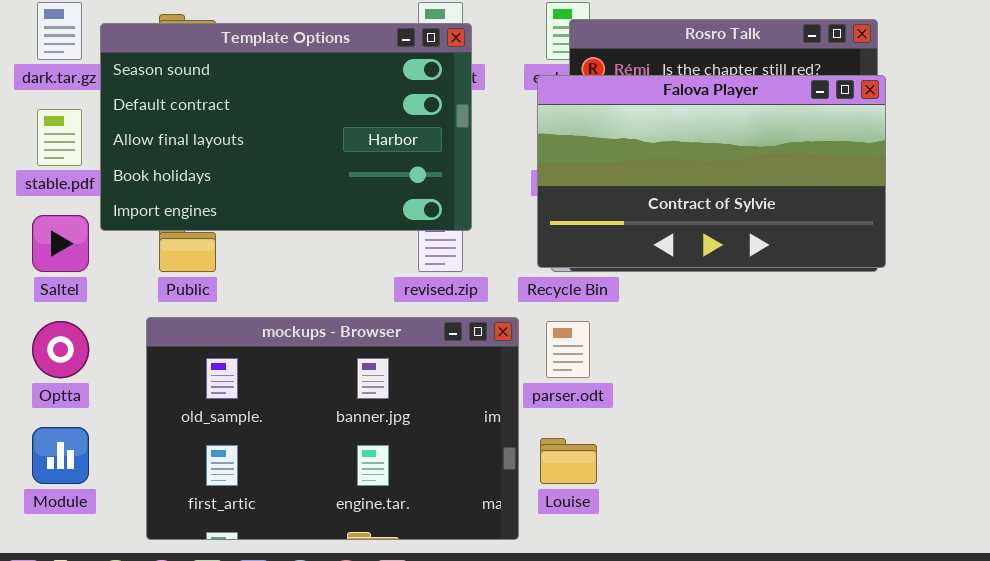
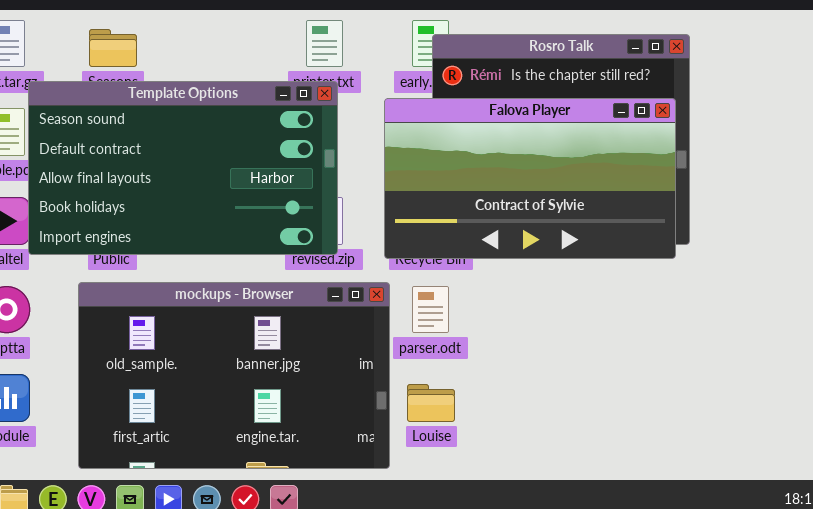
Template Options: [100,23,472,231] -> [28,81,338,255], moved
Falova Player: [537,75,886,268] -> [384,98,676,259], moved

